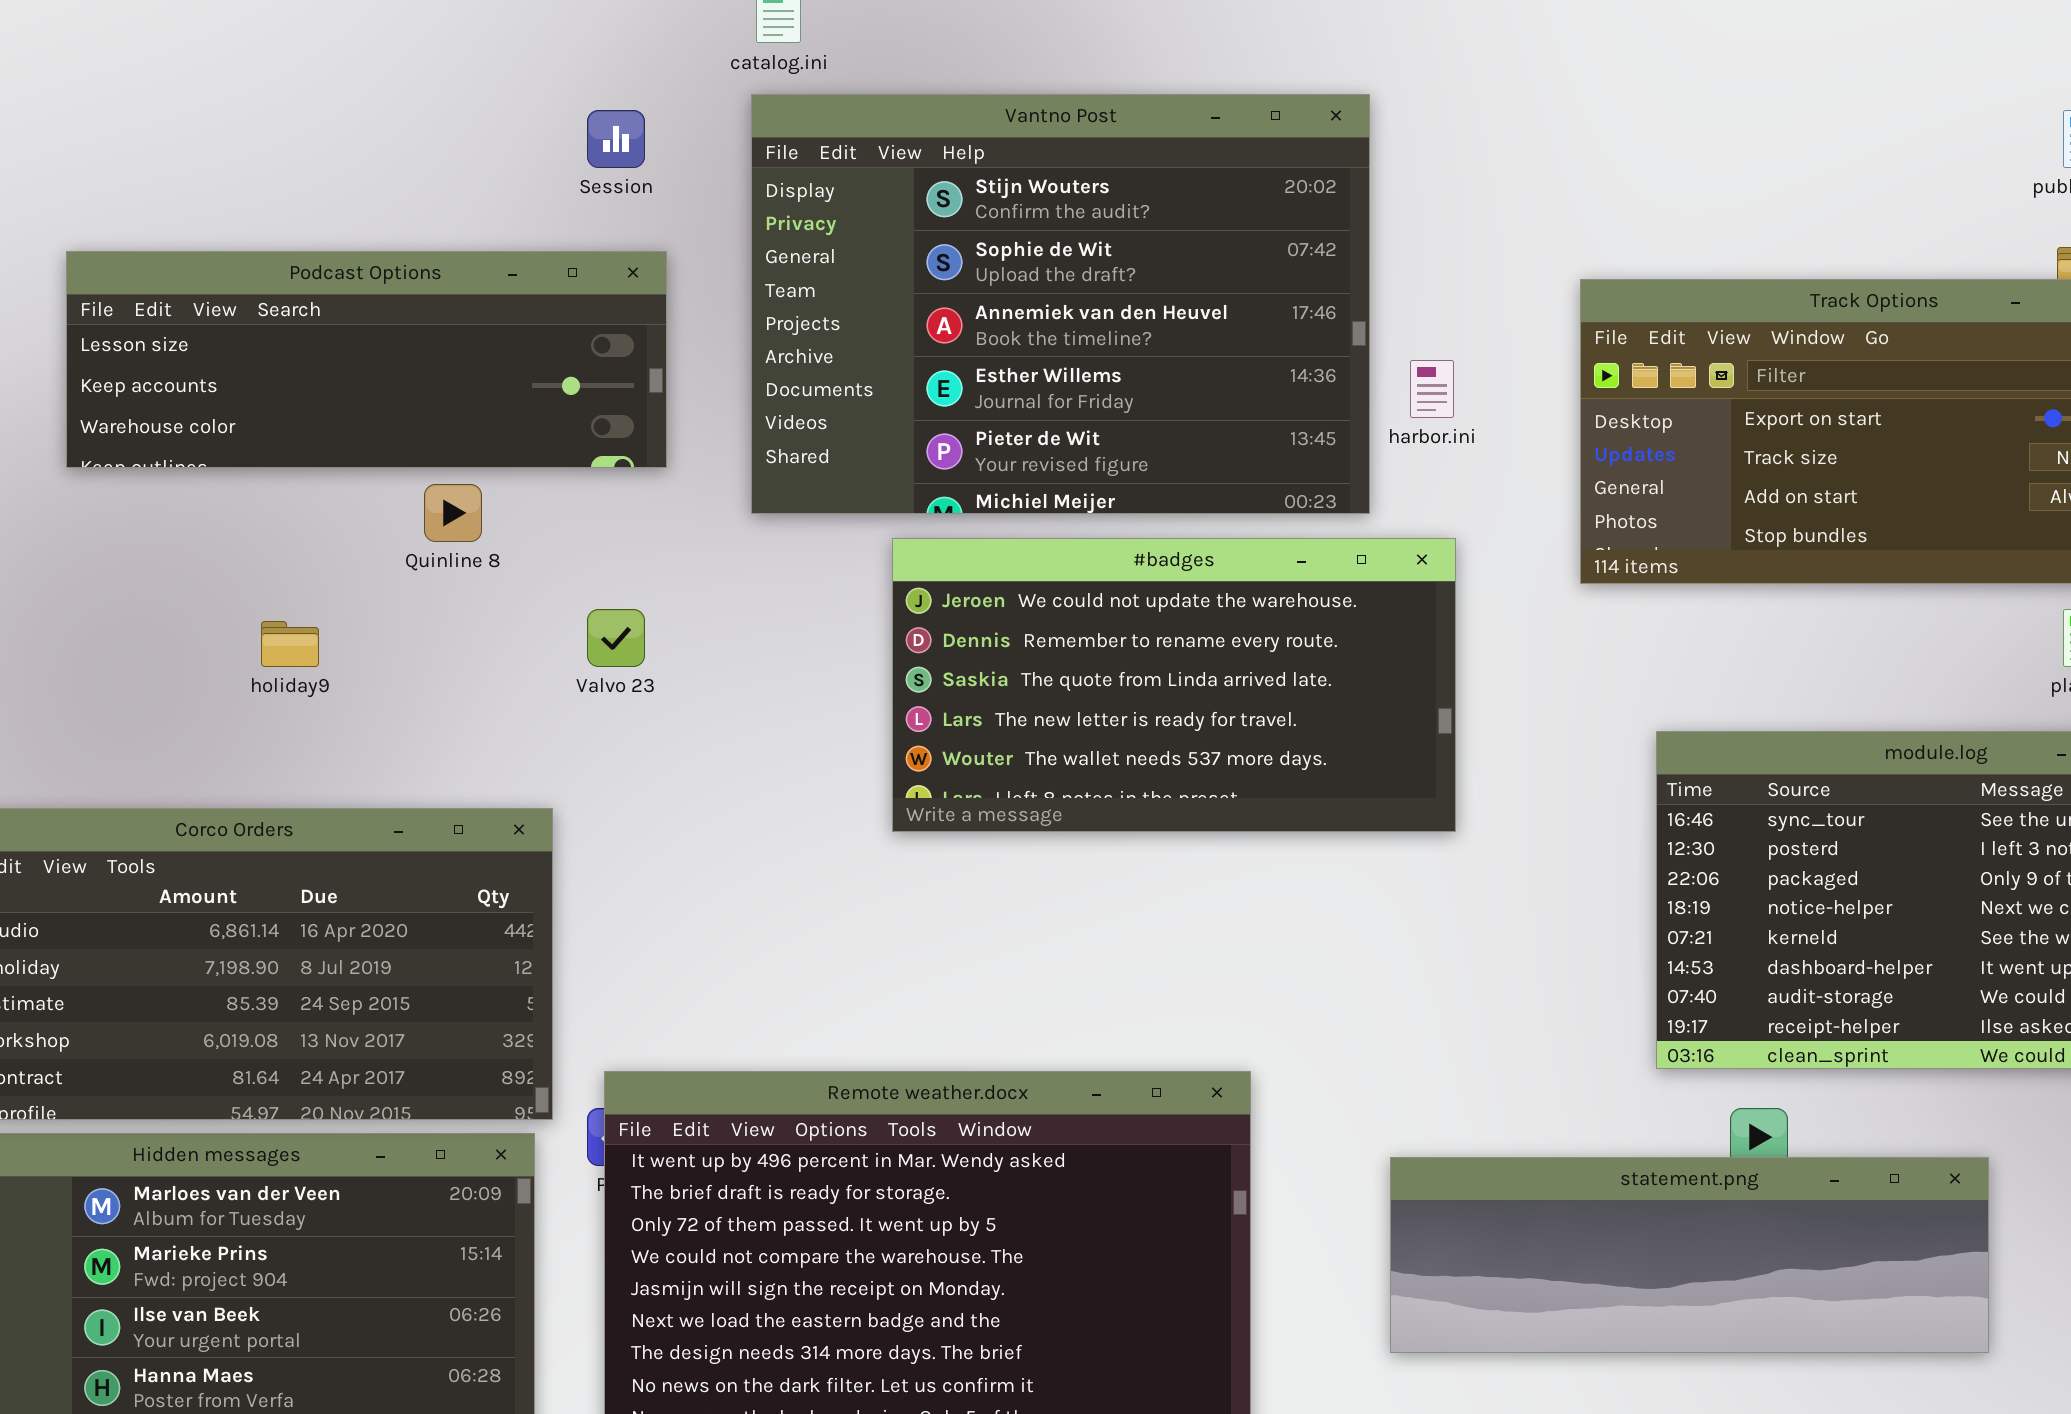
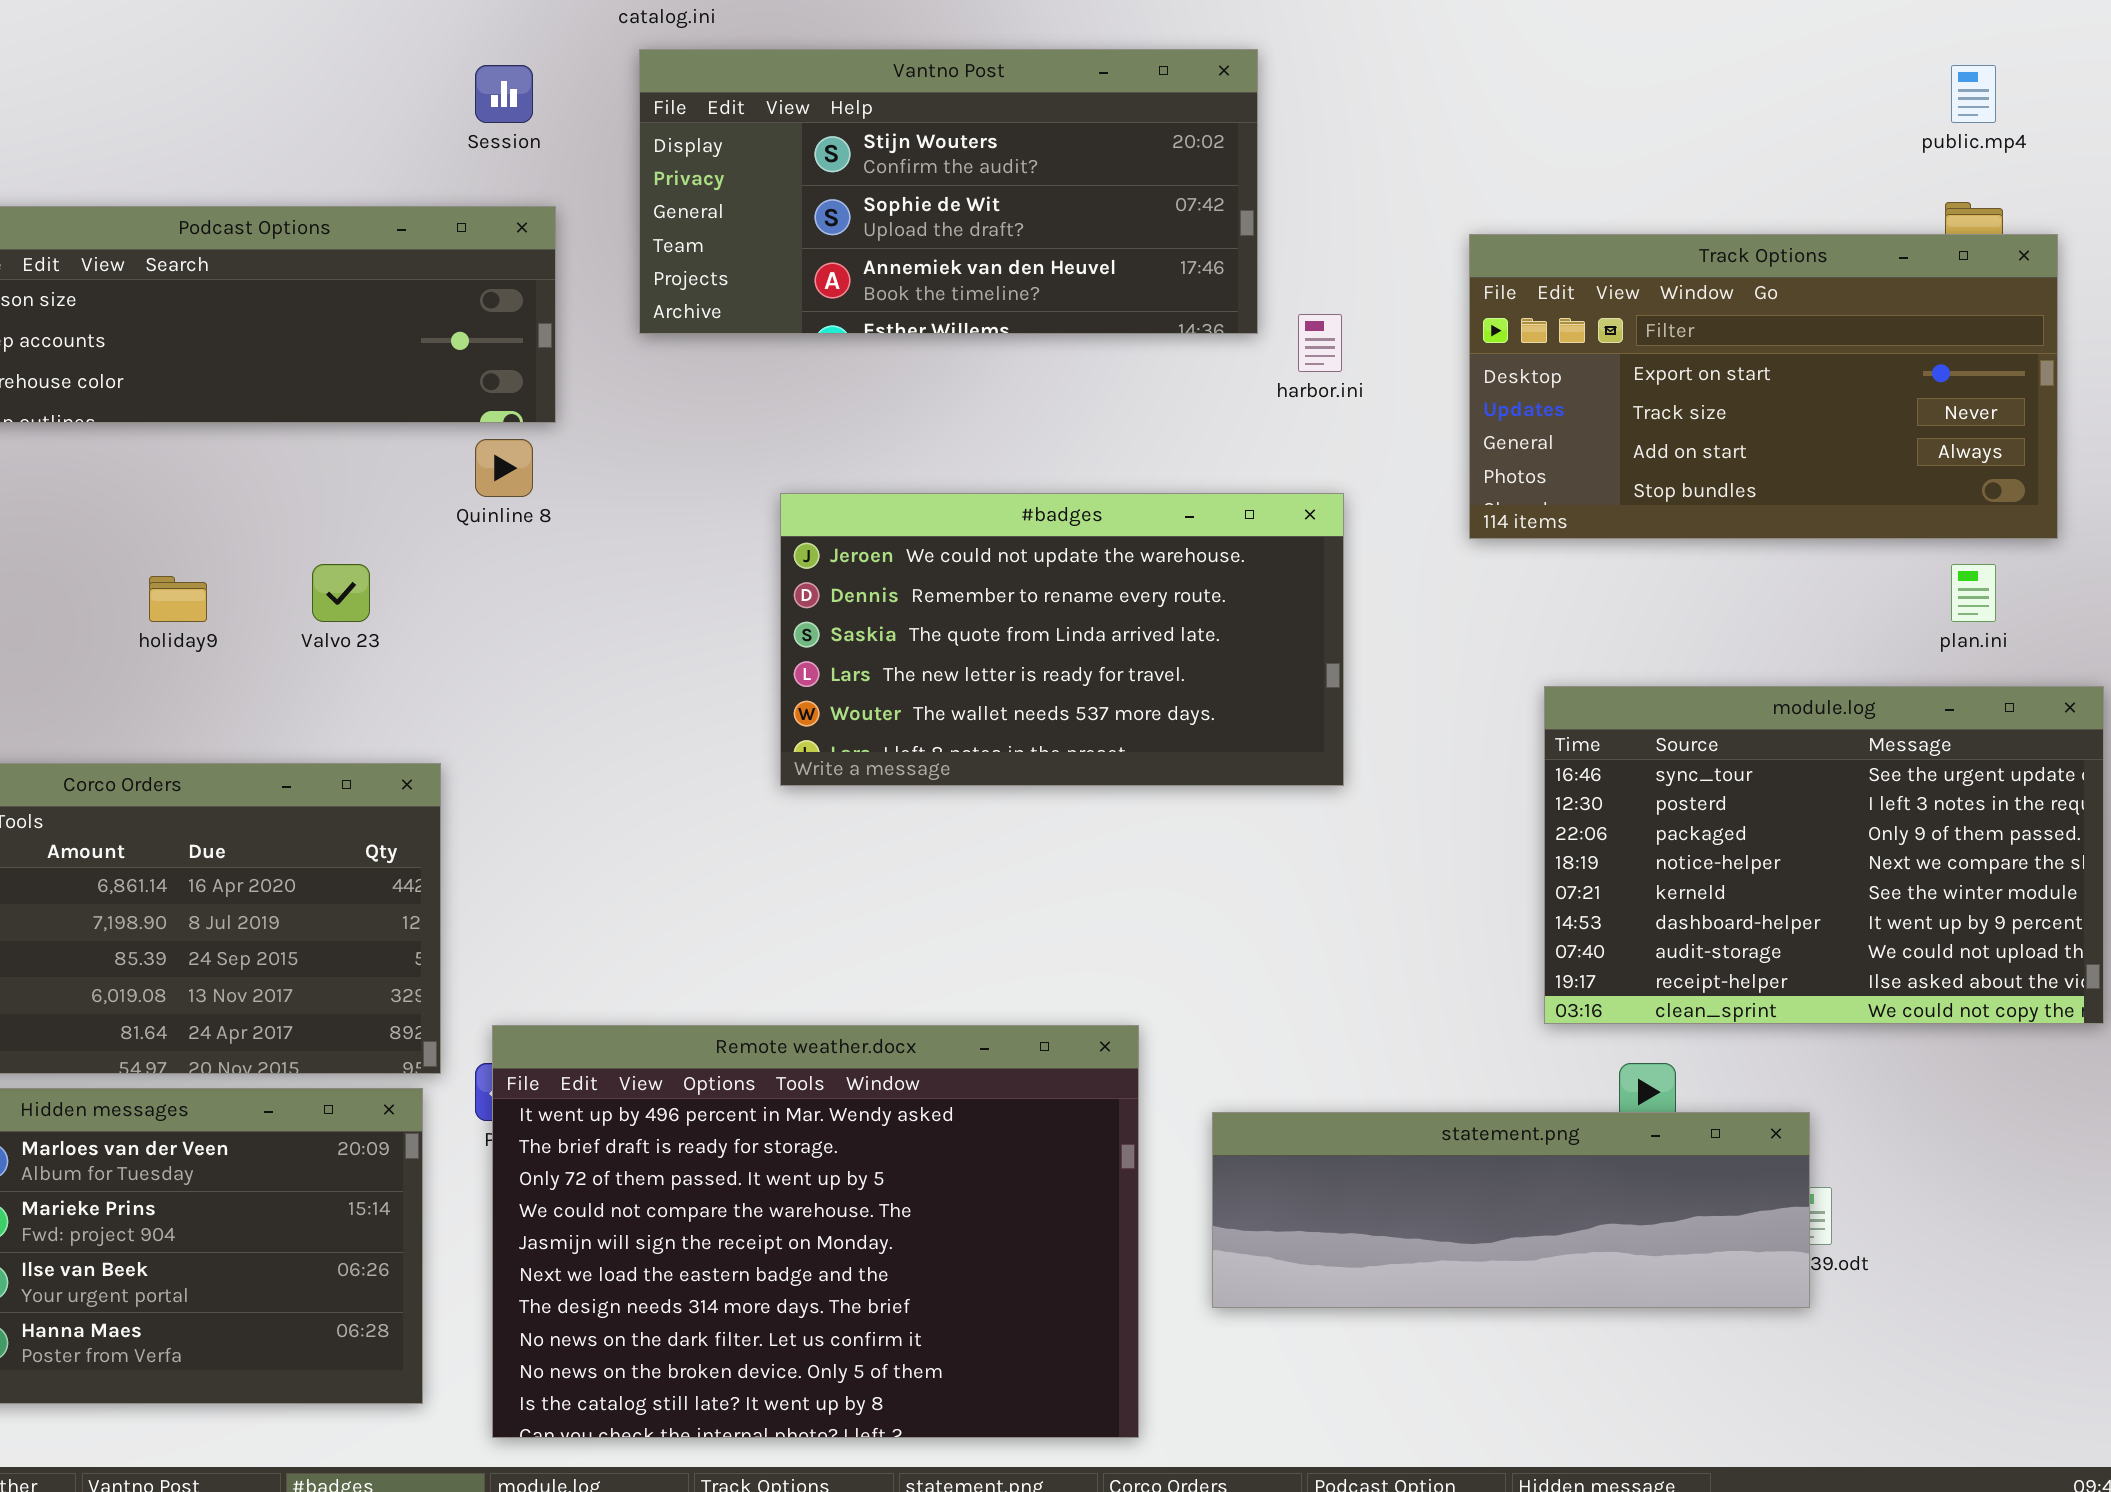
Vantno Post: [751,94,1370,514] -> [639,49,1258,334], resized
Quinline 8: [424,484,482,542] -> [475,439,533,497], moved
Valvo 23: [587,609,645,667] -> [312,564,370,622], moved
statement.png: [1390,1157,1989,1353] -> [1212,1112,1810,1308], moved

